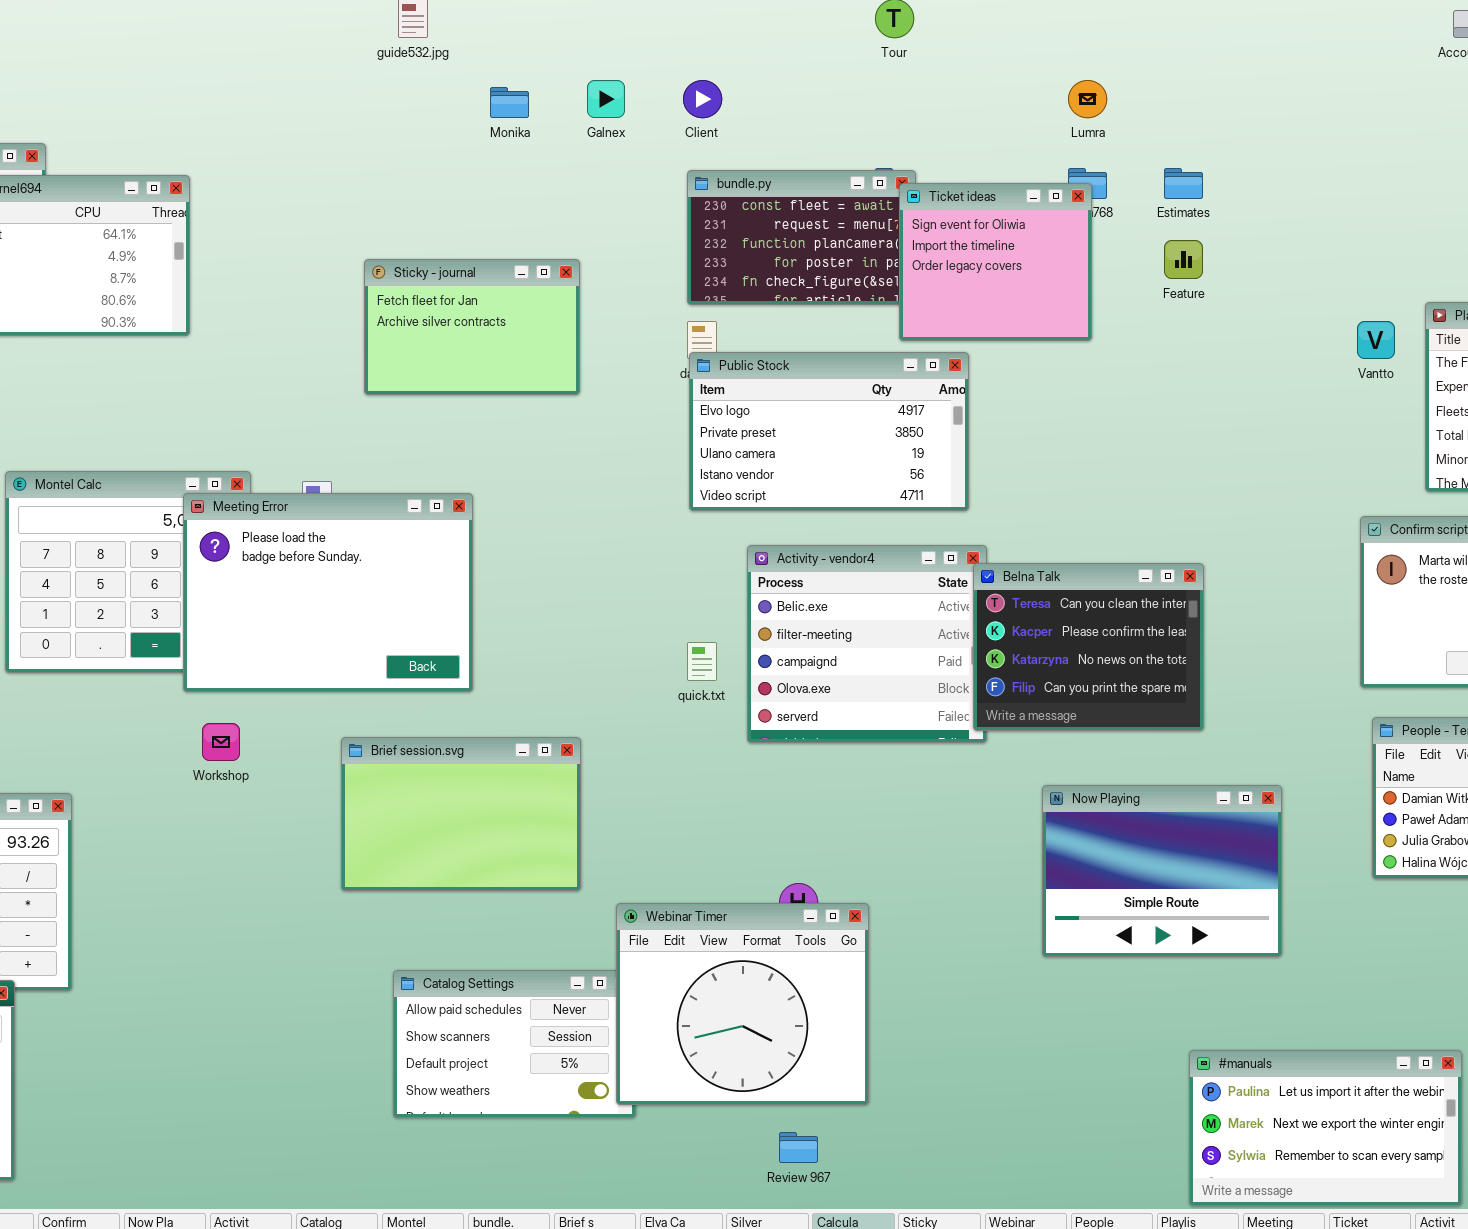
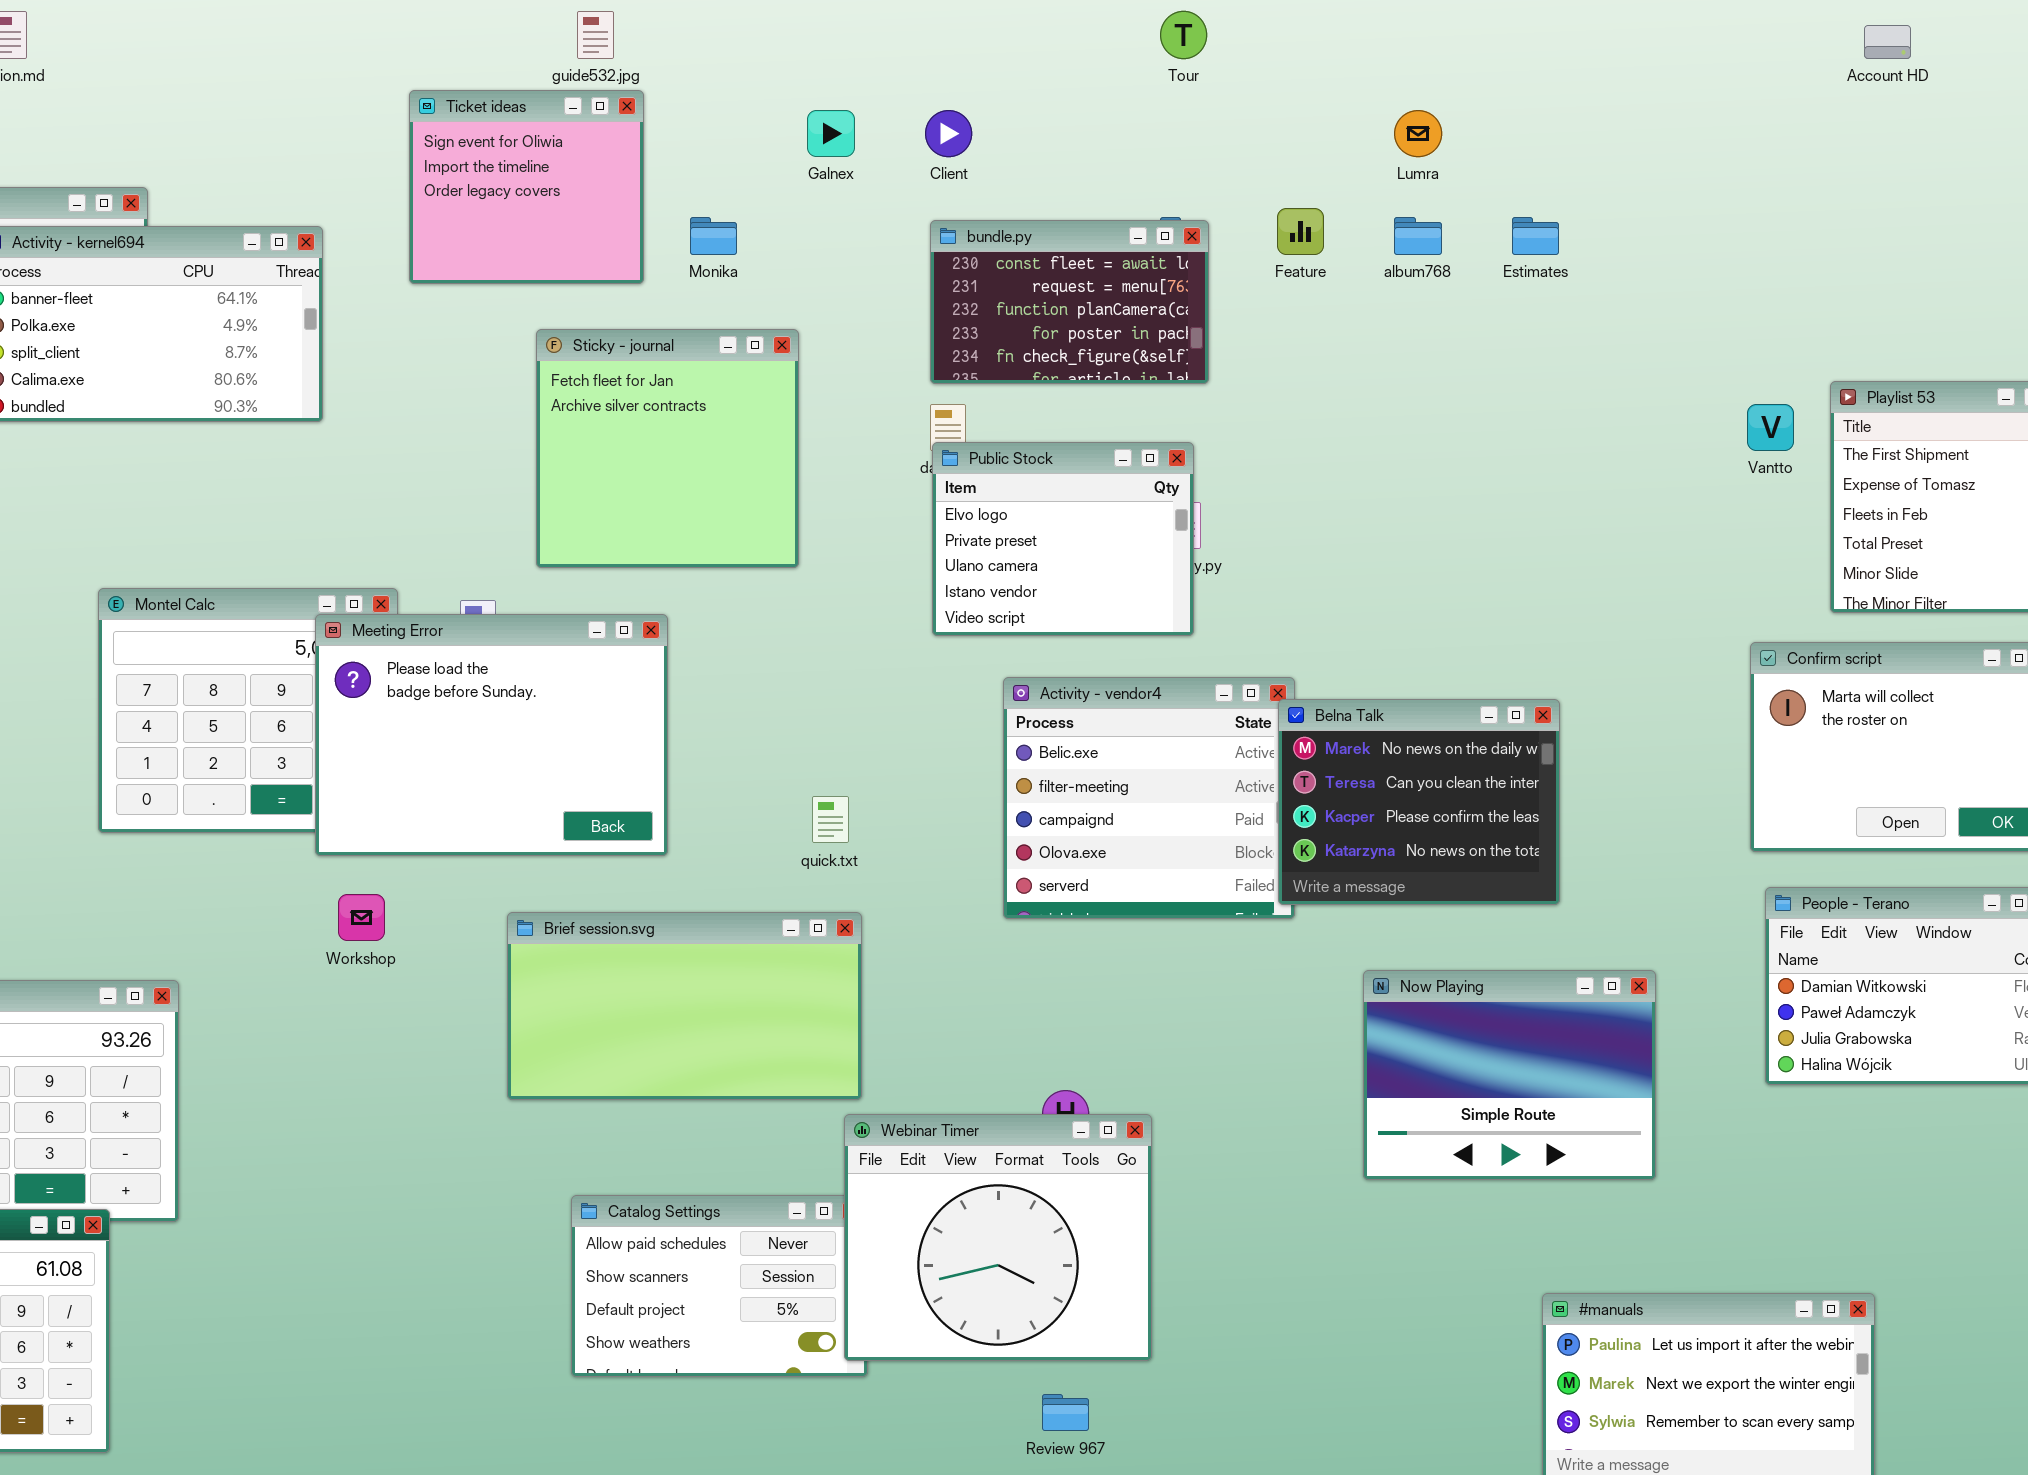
Monika: [490,87,529,118] -> [690,217,737,255], moved
Ticket ideas: [899,183,1092,341] -> [409,90,644,284], moved
Feature: [1164,240,1203,279] -> [1277,208,1324,255], moved
Sticky - journal: [364,259,580,395] -> [536,329,799,568], resized
Public Stock: [689,352,969,511] -> [932,442,1194,636], resized
Belna Talk: [973,563,1204,731] -> [1278,699,1560,905], scrolled up 1 row
quick.txt: [687,642,717,681] -> [812,796,849,843], moved
Brief session.svg: [341,737,581,891] -> [507,912,862,1100], resized

